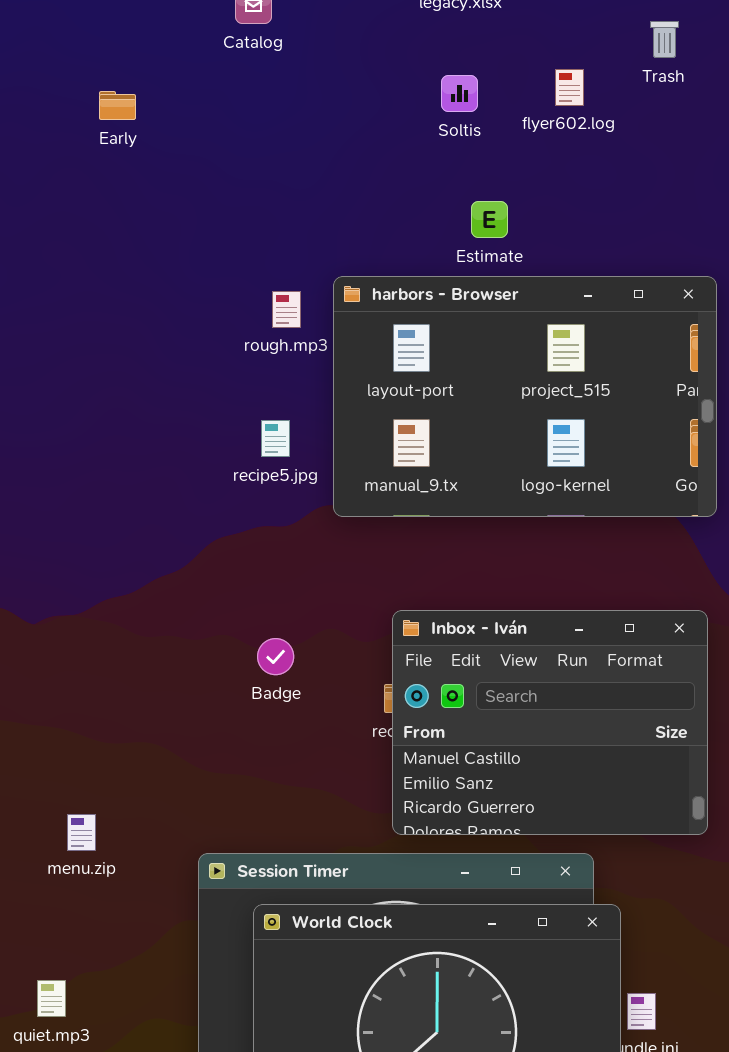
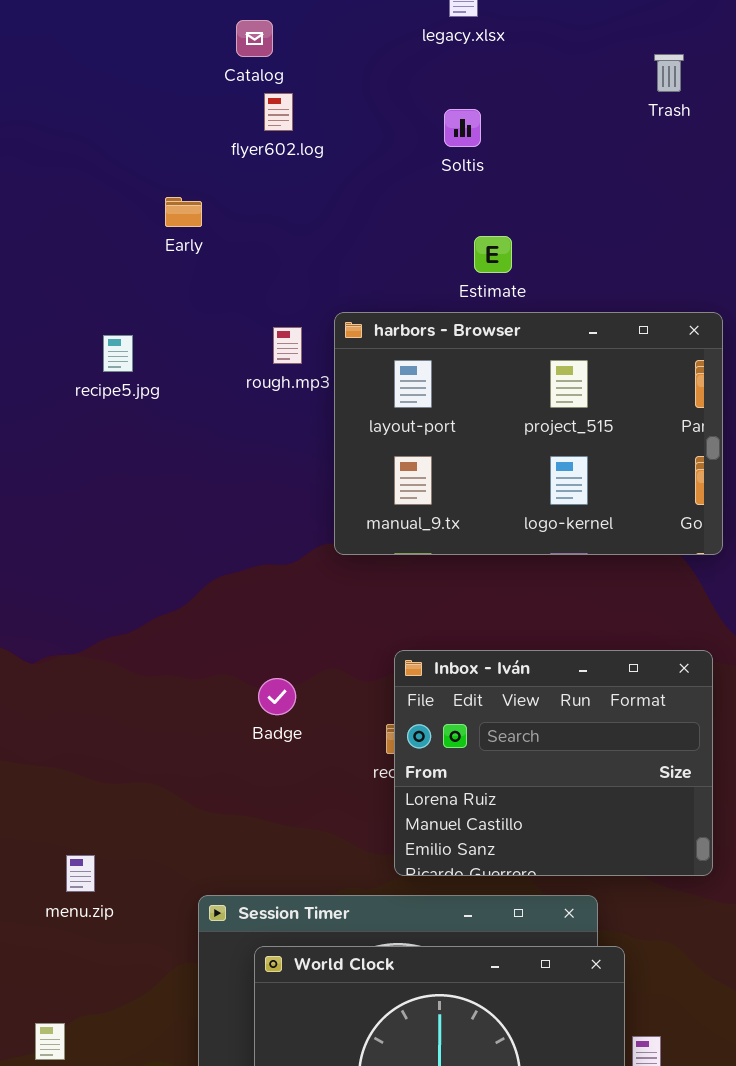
flyer602.log: [555,69,584,106] -> [264,93,293,131], moved
Early: [99,91,136,120] -> [165,197,202,227], moved
recipe5.jpg: [261,420,290,457] -> [103,335,133,372], moved
Inbox - Iván: [392,610,708,835] -> [394,650,713,876], scrolled up 1 row

